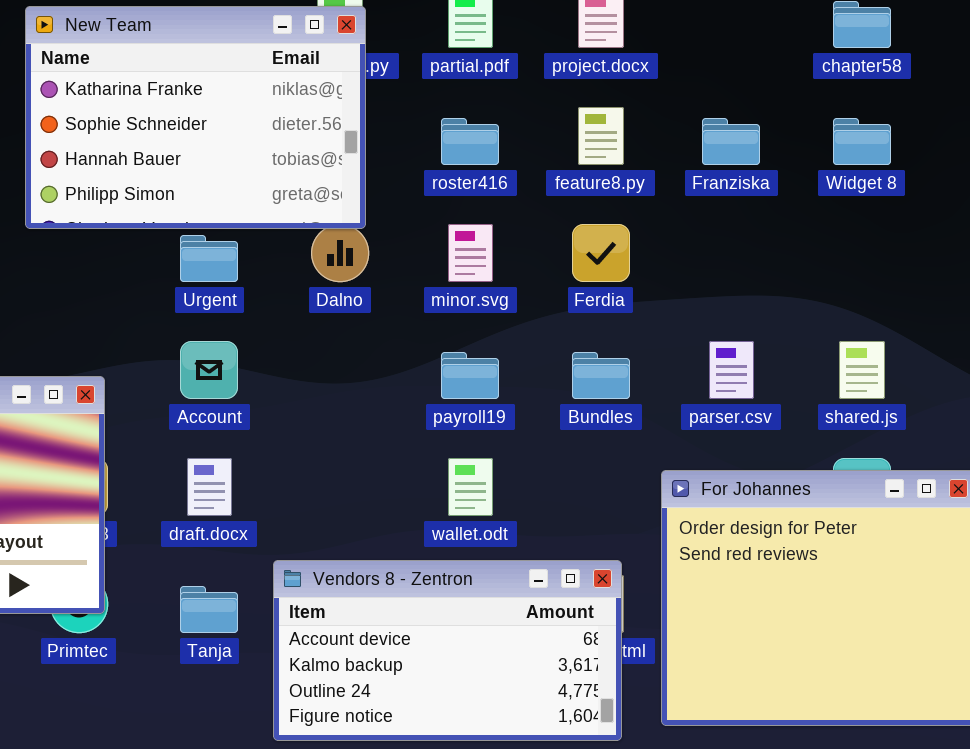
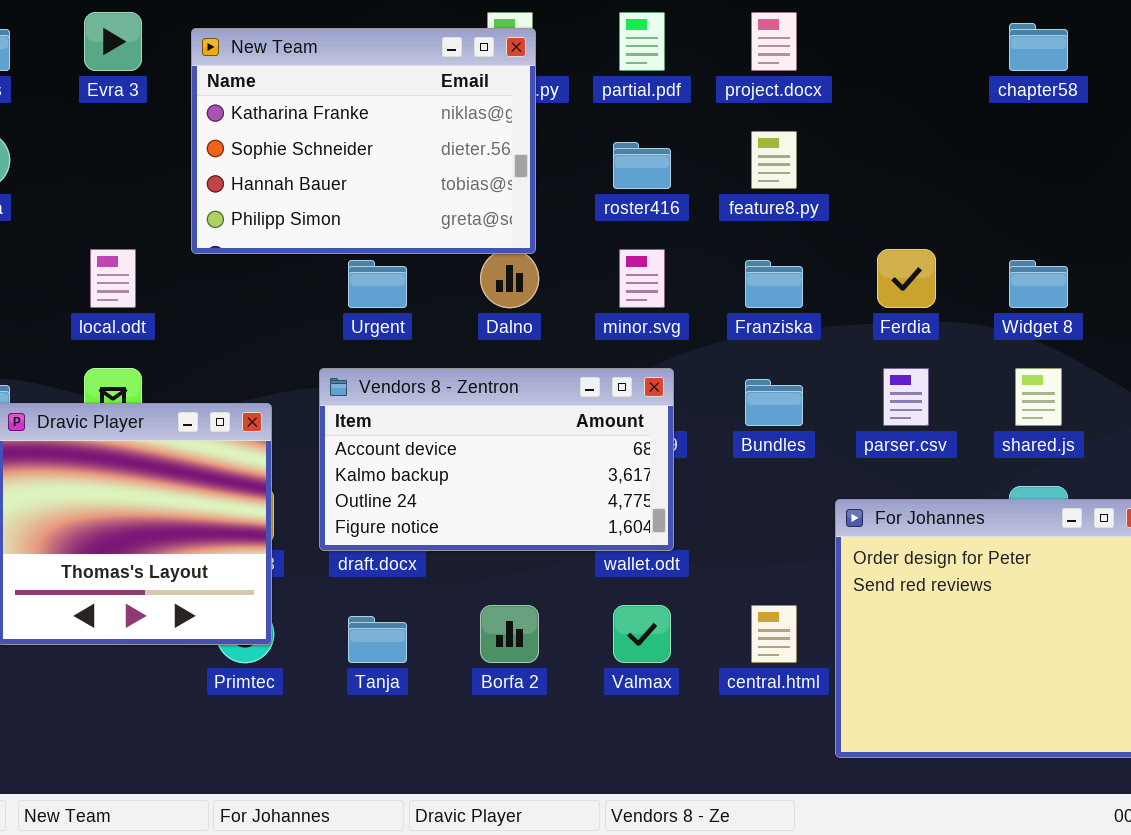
Franziska: [702,118,760,165] -> [745,260,803,308], moved
Widget 8: [833,118,891,165] -> [1009,260,1068,308], moved
Ferdia: [572,224,630,282] -> [877,249,936,308], moved
Vendors 8 - Zentron: [273,560,622,741] -> [319,368,674,551], moved

